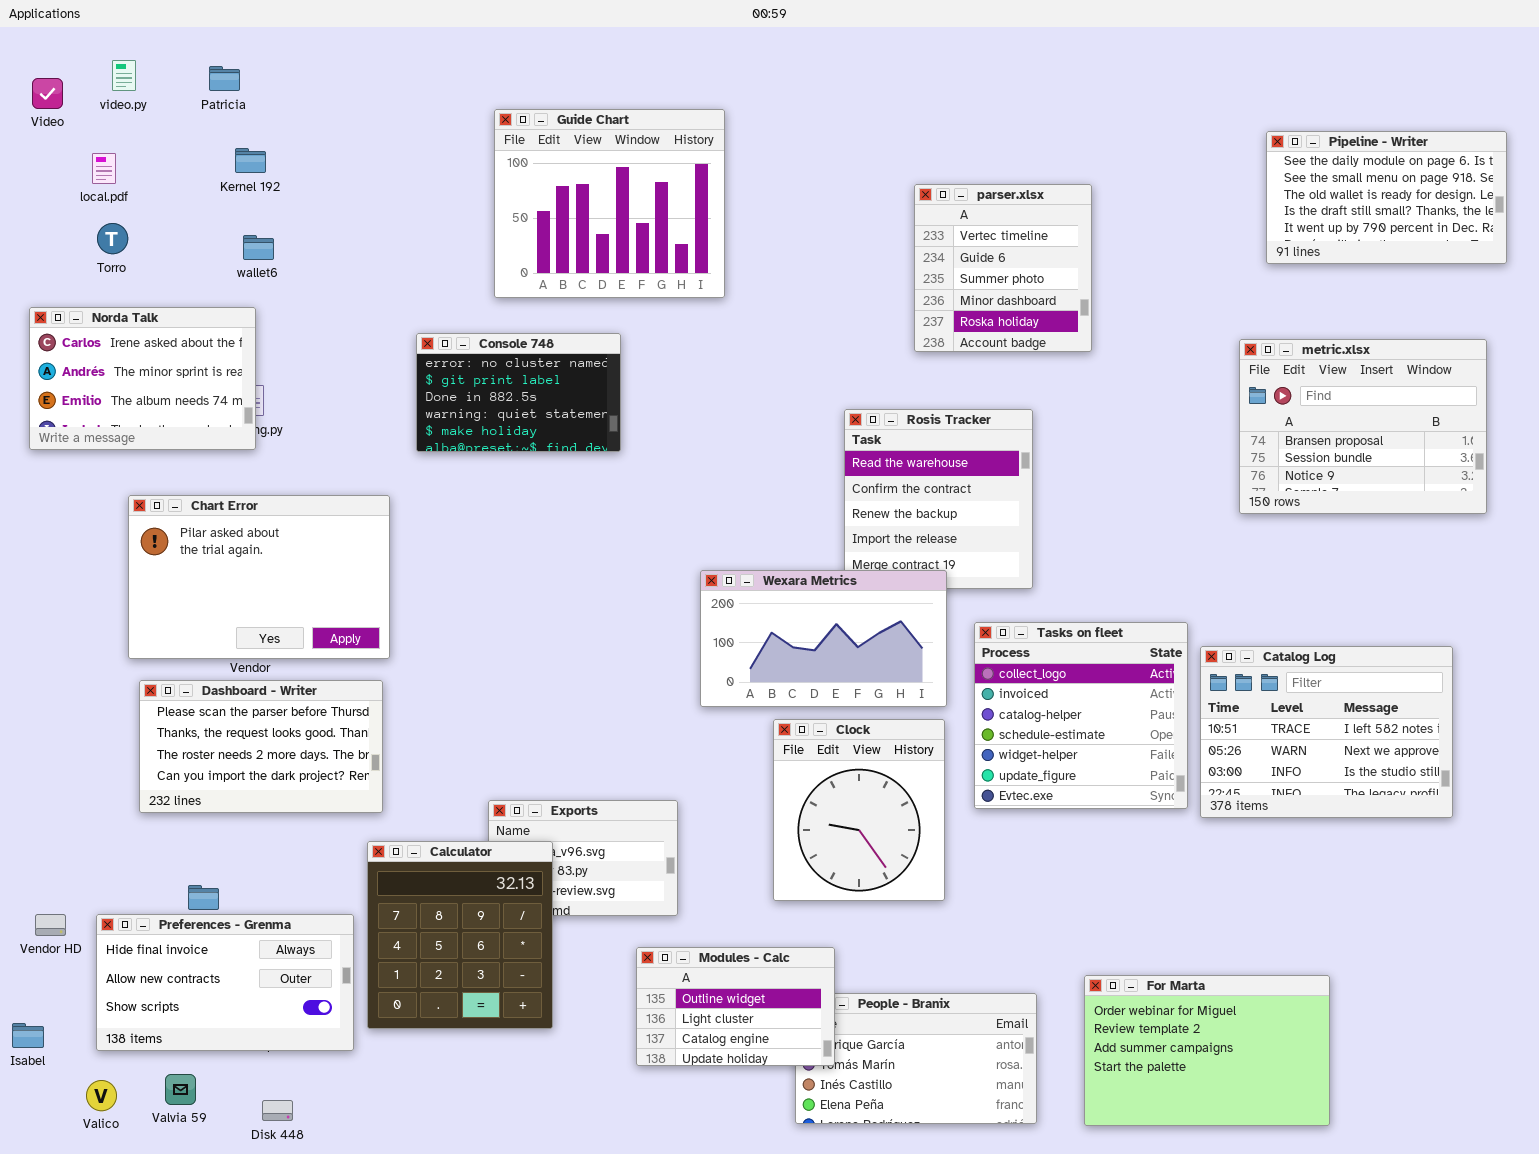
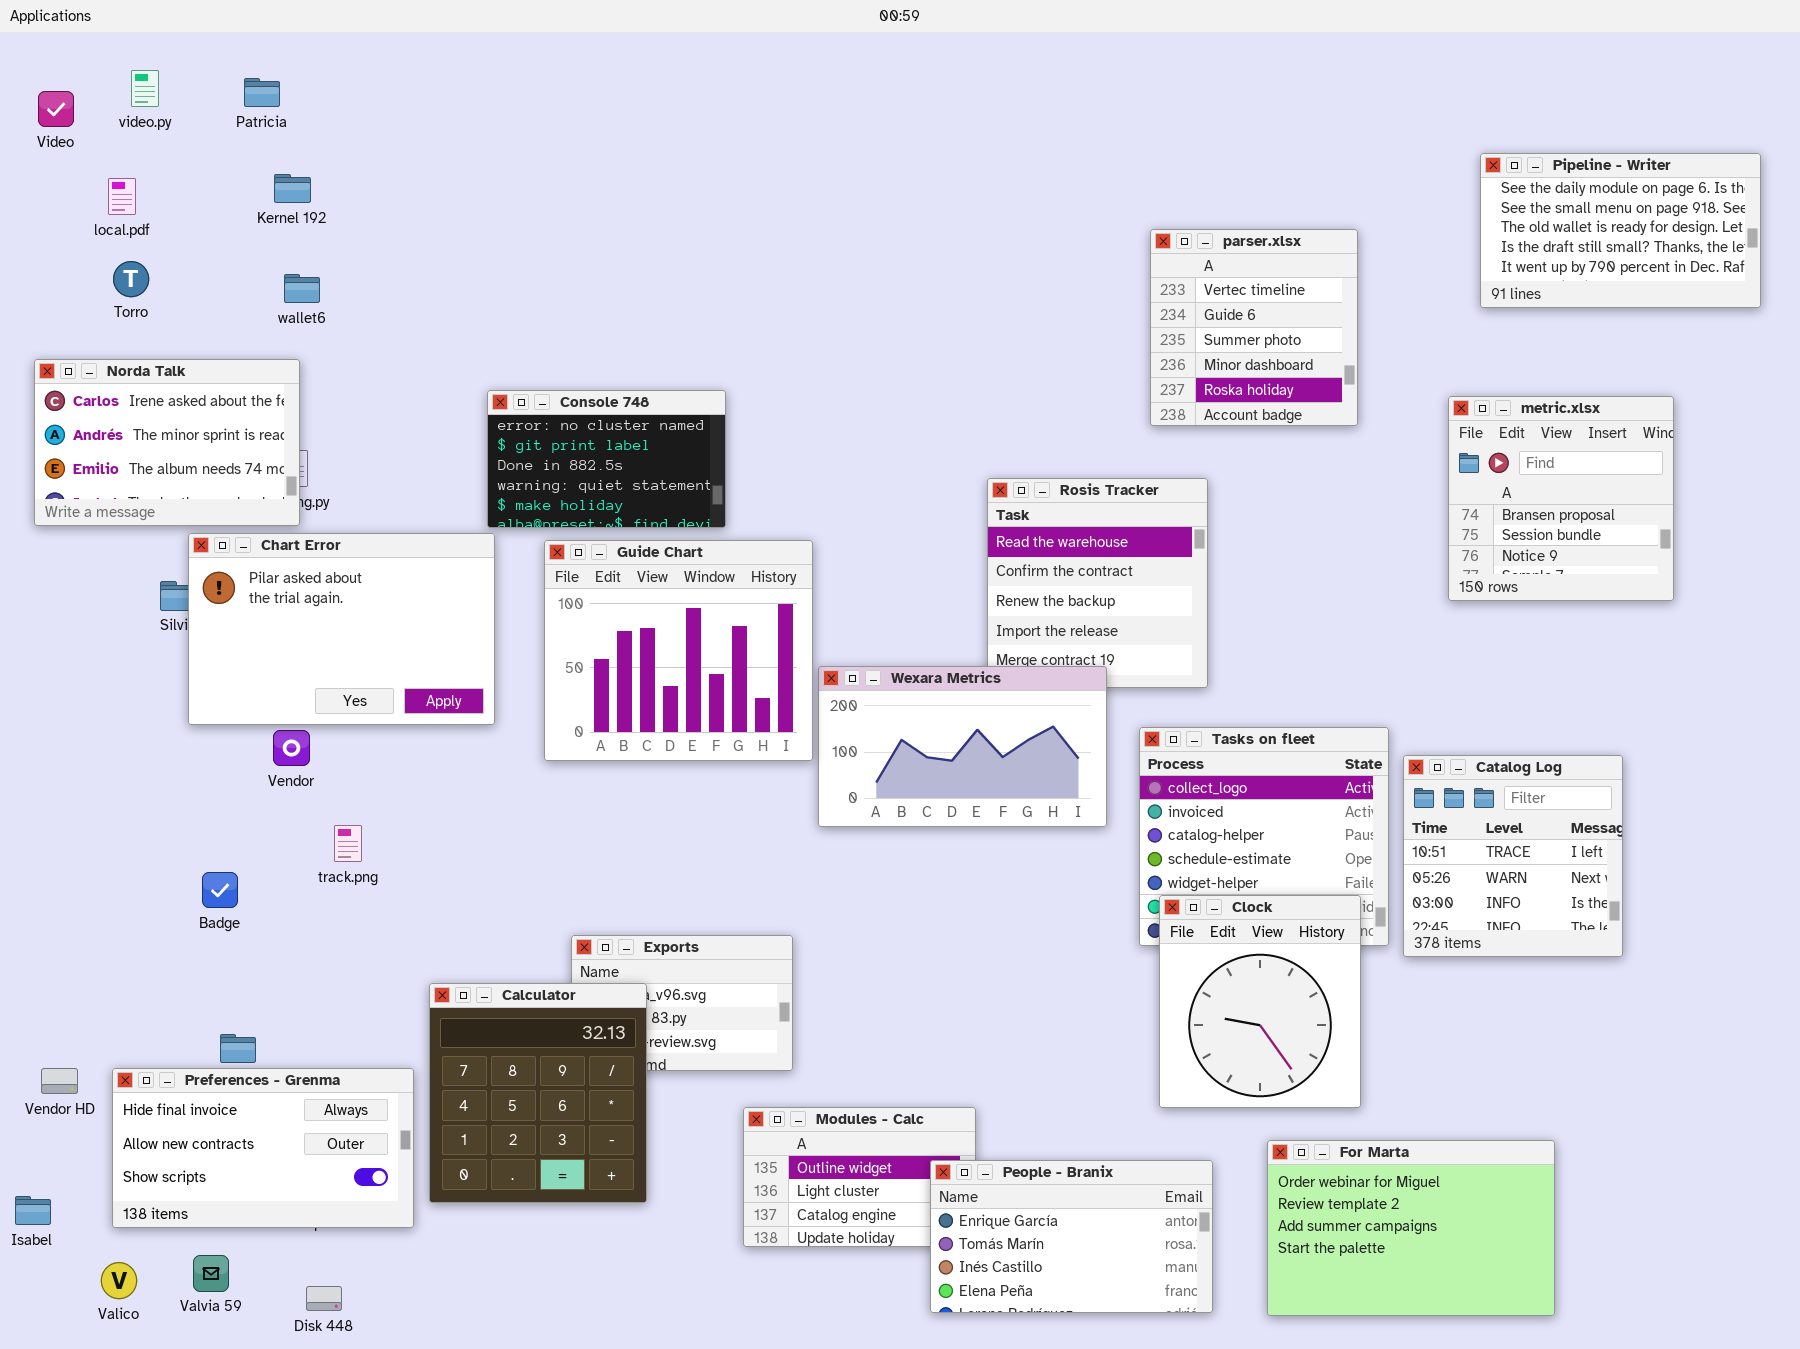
Guide Chart: [494,109,725,298] -> [544,540,813,761], moved
parser.xlsx: [914,184,1092,352] -> [1150,229,1358,426], moved
metric.xlsx: [1239,339,1487,514] -> [1448,396,1674,601], resized
Chart Error: [128,495,390,659] -> [188,533,495,725], moved
Catalog Log: [1200,646,1453,818] -> [1403,755,1623,957], resized
Dashboard - Writer: [139,680,383,813] -> none, closed
Clock: [773,719,945,901] -> [1159,895,1361,1108], moved
People - Branix: [795,993,1037,1124] -> [930,1160,1213,1313], raised

